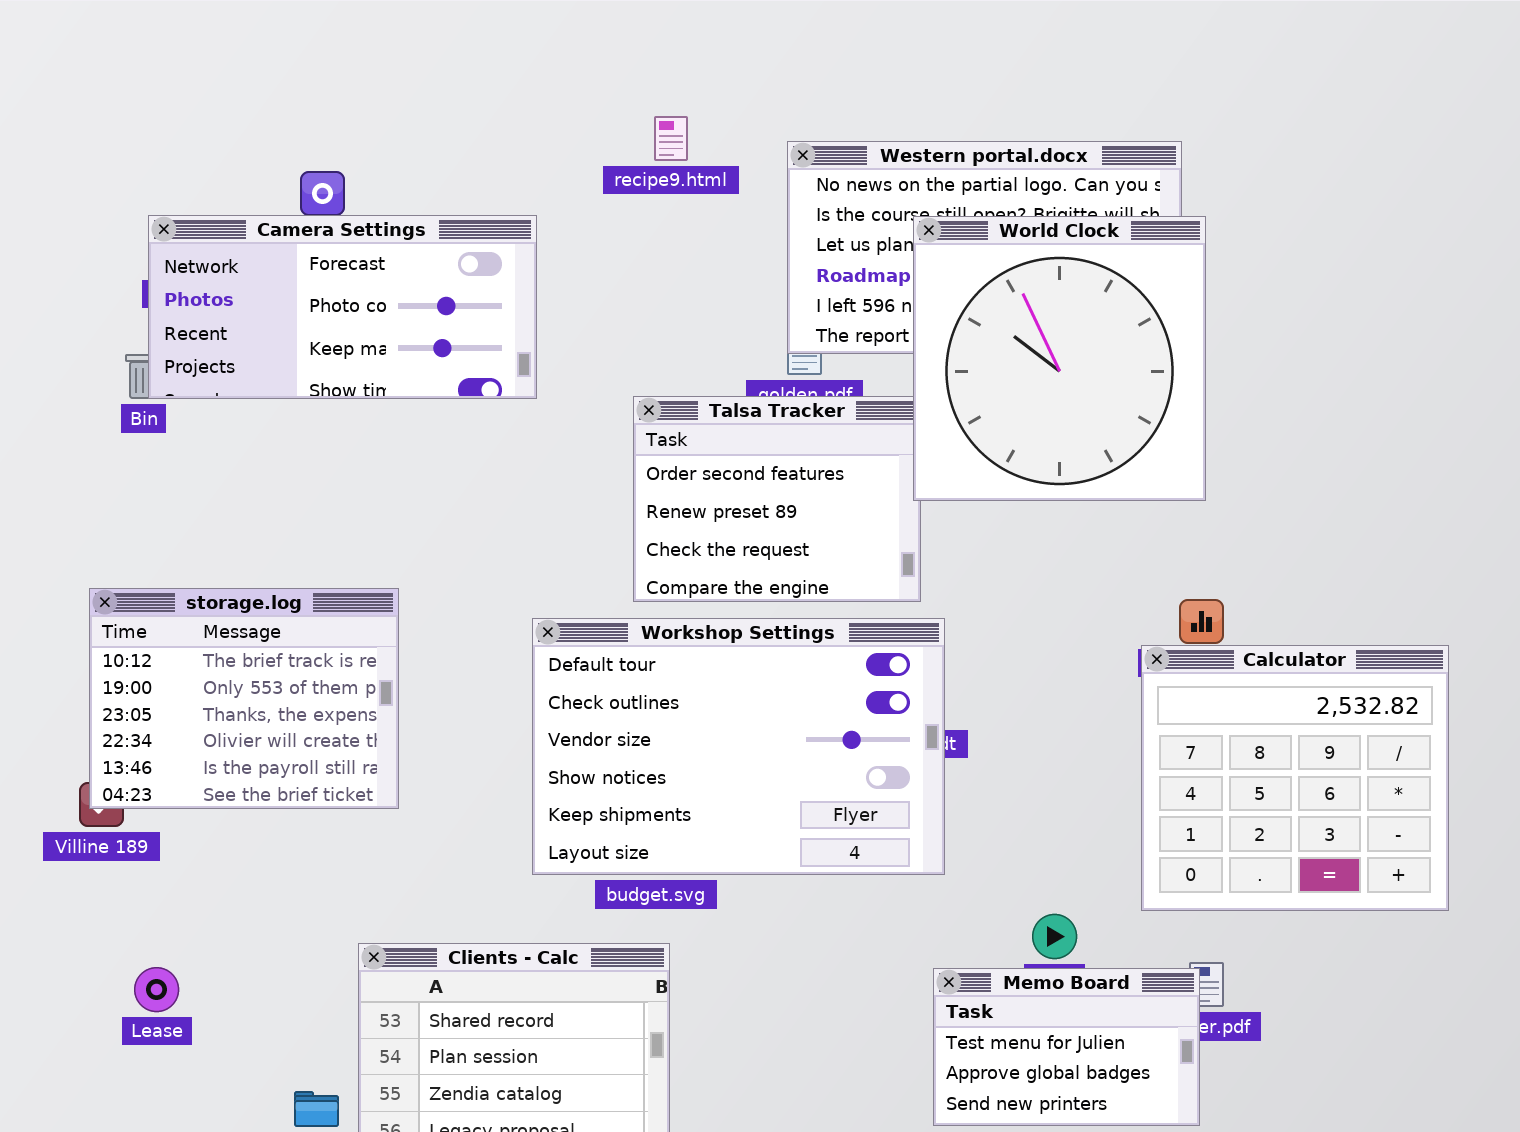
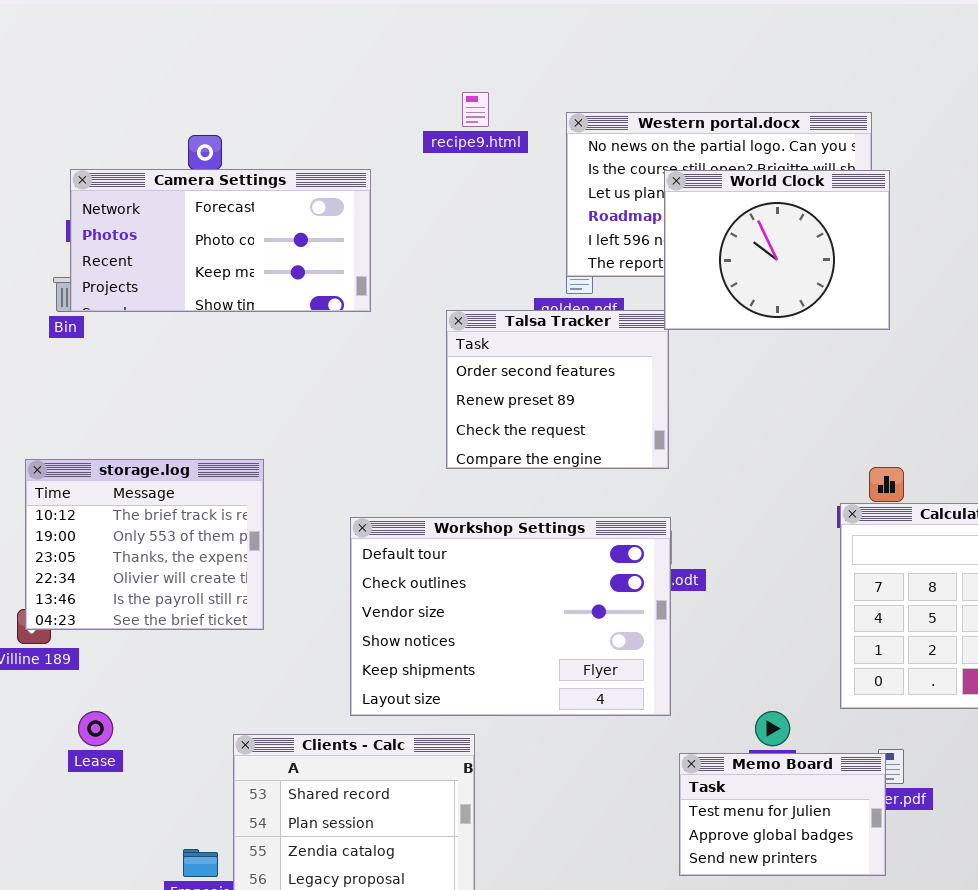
World Clock: [913,216,1206,501] -> [664,170,890,330], resized
Workshop Settings: [532,618,945,875] -> [350,517,671,716], moved
Lease: [134,967,179,1012] -> [78,711,113,746], moved

